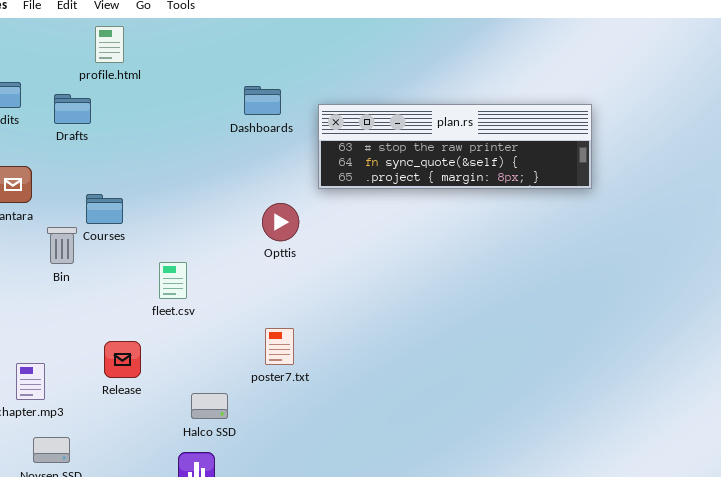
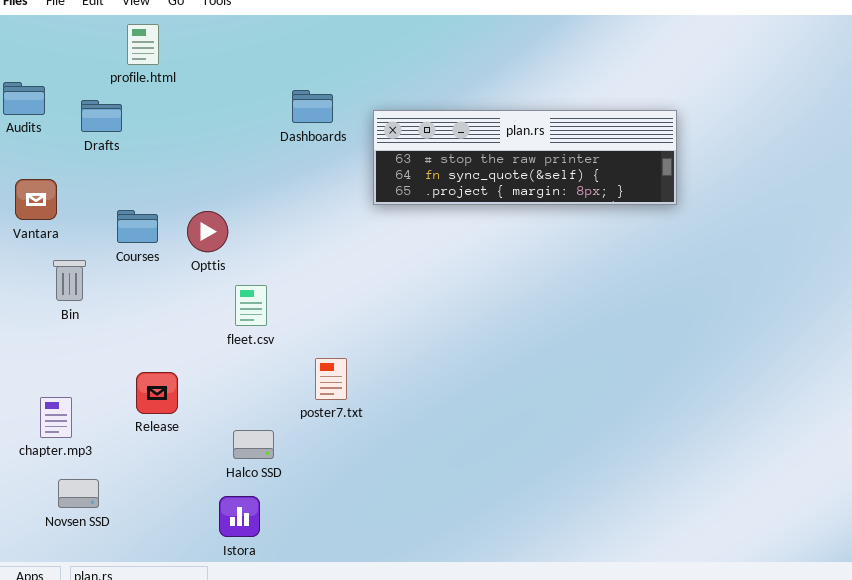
Opttis: [262,203,299,241] -> [187,211,228,252], moved
Bin: [47,227,77,264] -> [53,260,86,301], moved
fleet.csv: [159,262,187,299] -> [235,285,267,326], moved

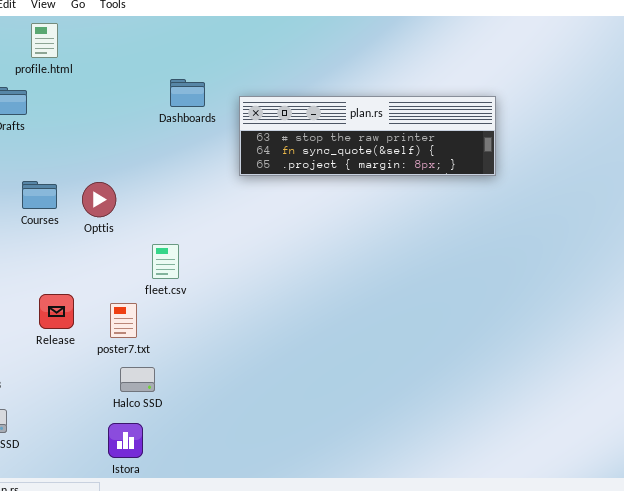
fleet.csv: [235,285,267,326] -> [152,244,179,279], moved
poster7.txt: [315,358,347,400] -> [110,303,137,338], moved
Release: [136,372,178,414] -> [39,294,74,329], moved

